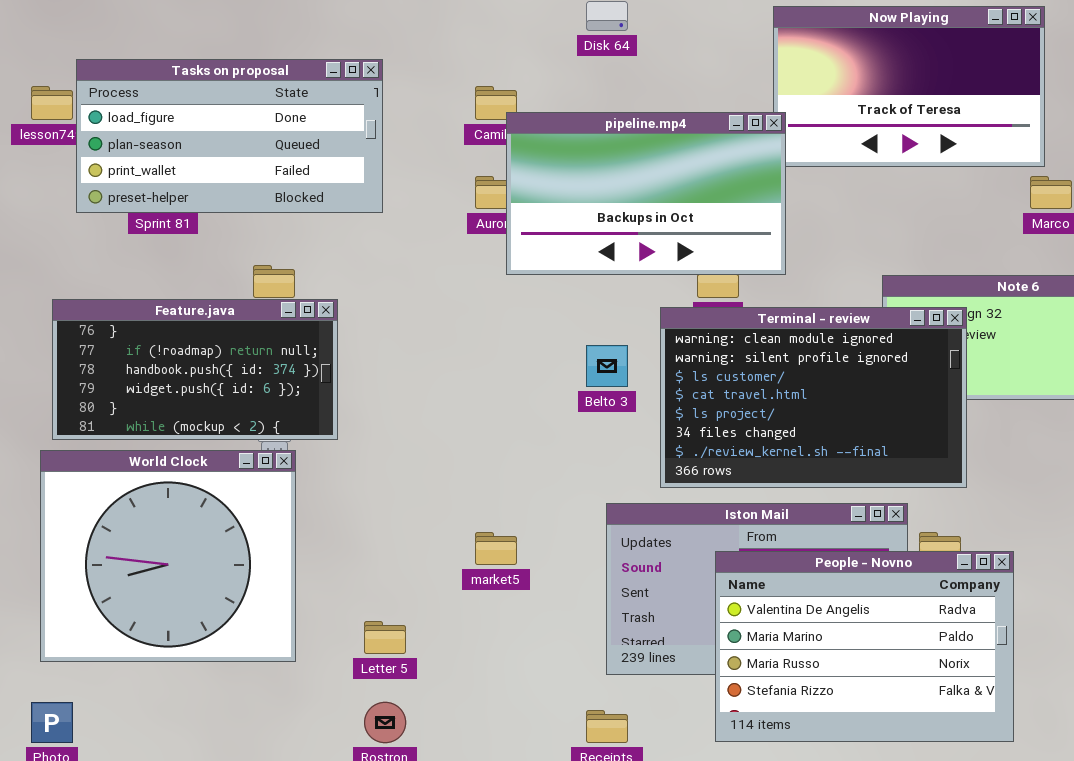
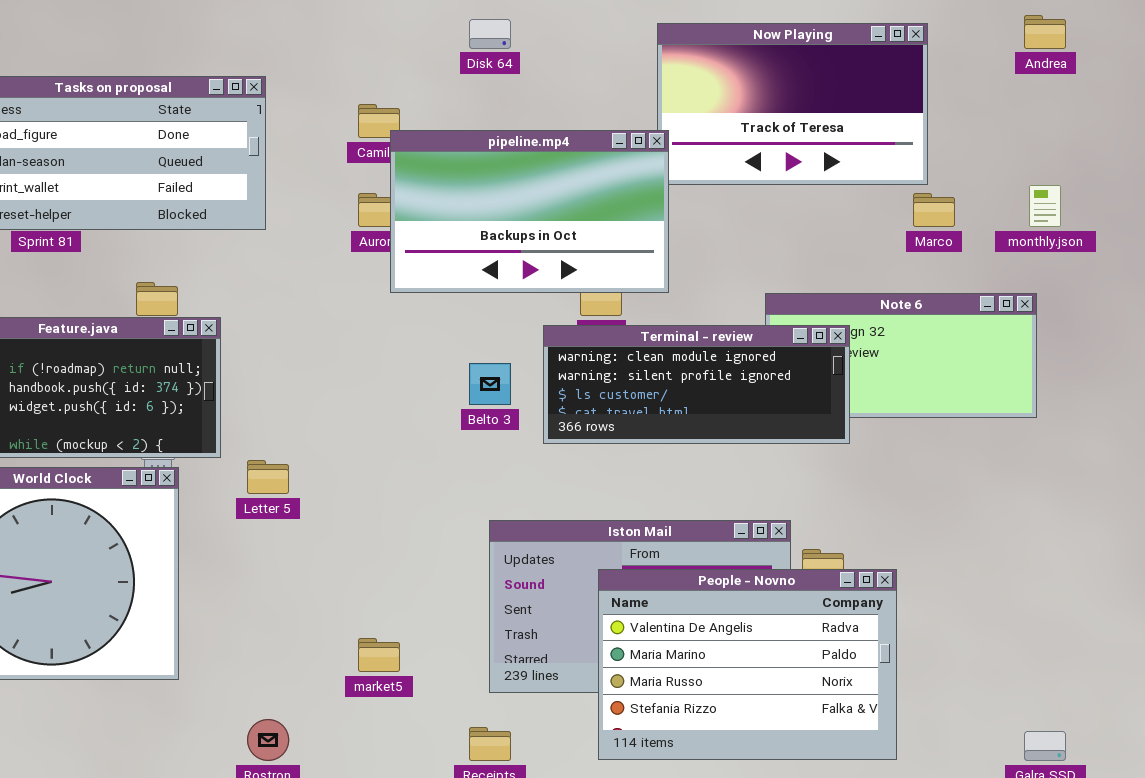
Terminal - review: [660,307,967,488] -> [543,325,850,444], resized
market5: [475,532,517,565] -> [358,638,400,672], moved
Letter 5: [364,621,406,654] -> [247,460,289,494], moved

